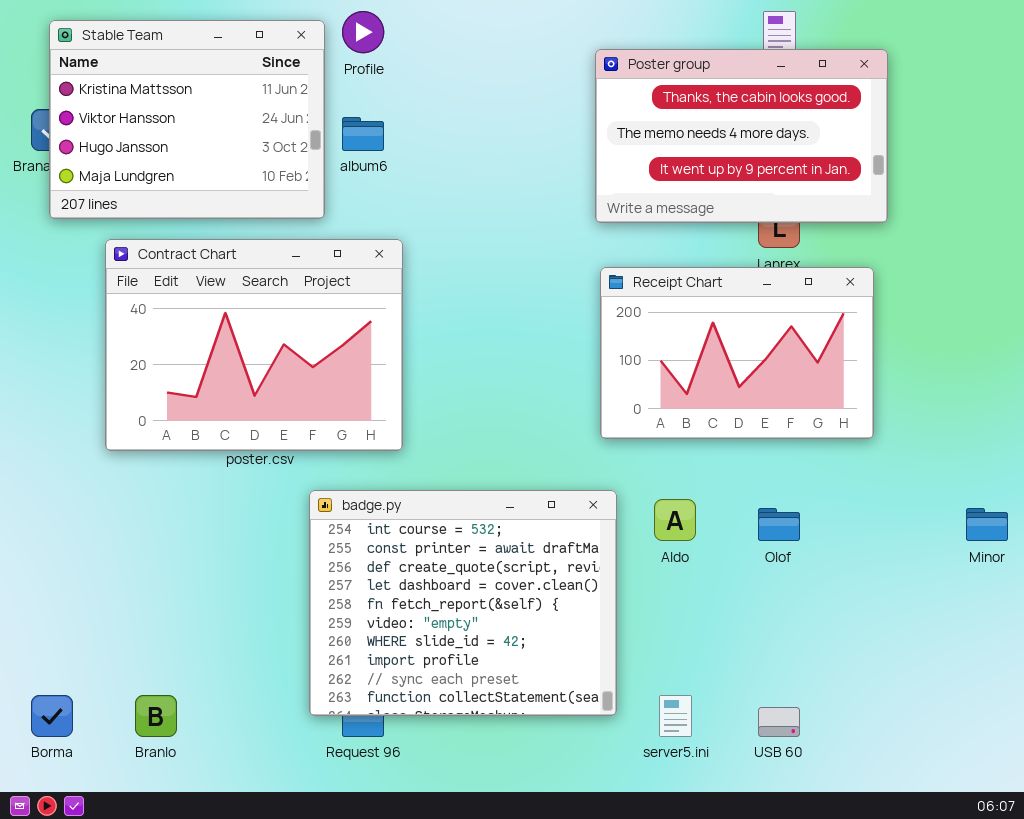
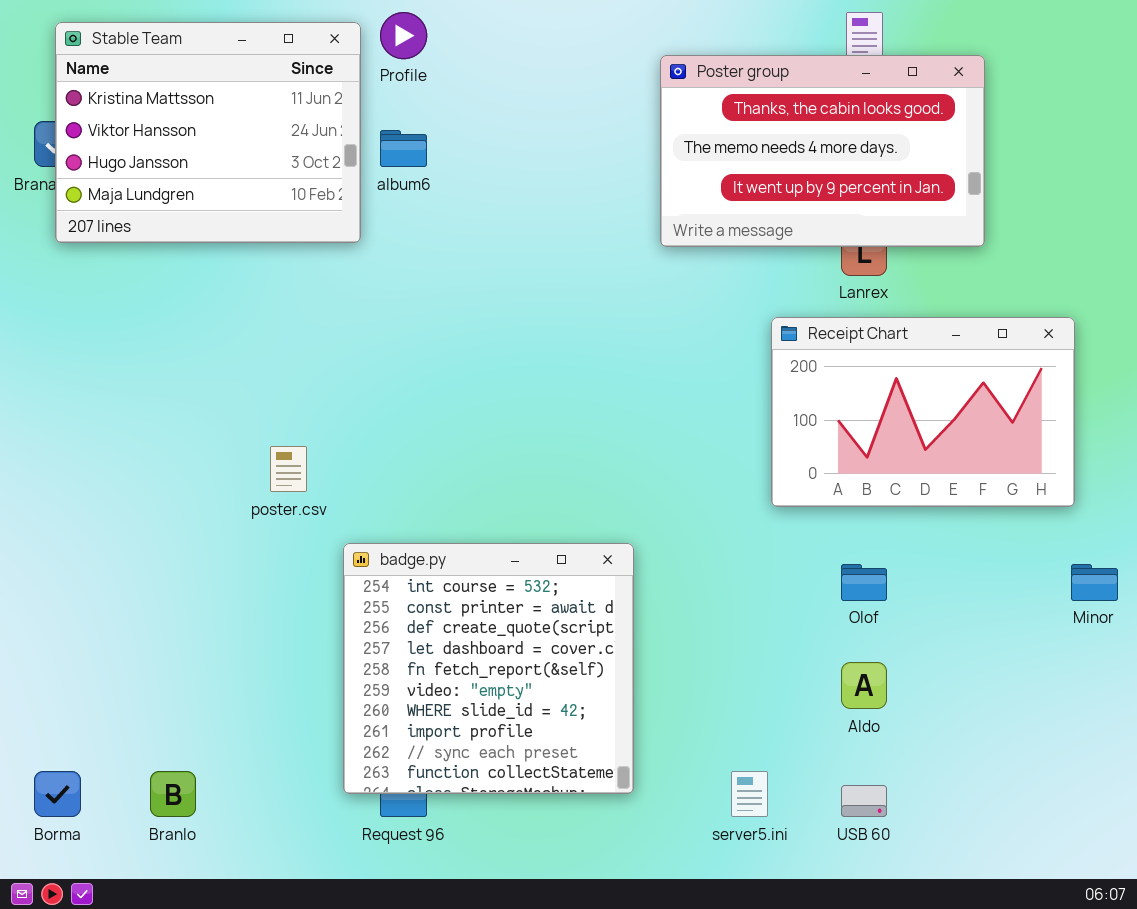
Contract Chart: [105,239,403,451] -> none, closed
Receipt Chart: [600,267,874,439] -> [771,317,1075,507], moved
badge.py: [309,490,617,716] -> [343,543,634,794], resized
Aldo: [654,499,696,541] -> [841,662,887,709], moved

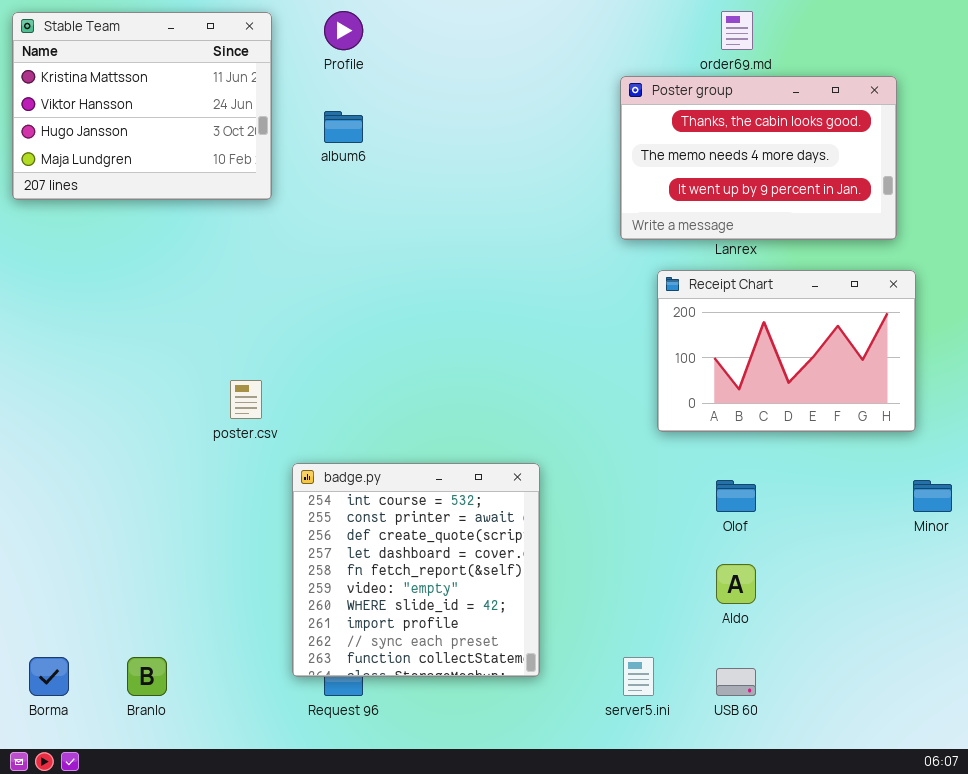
Stable Team: [55,22,361,243] -> [12,12,272,200], moved
Poster group: [660,55,985,247] -> [620,76,897,240], moved

